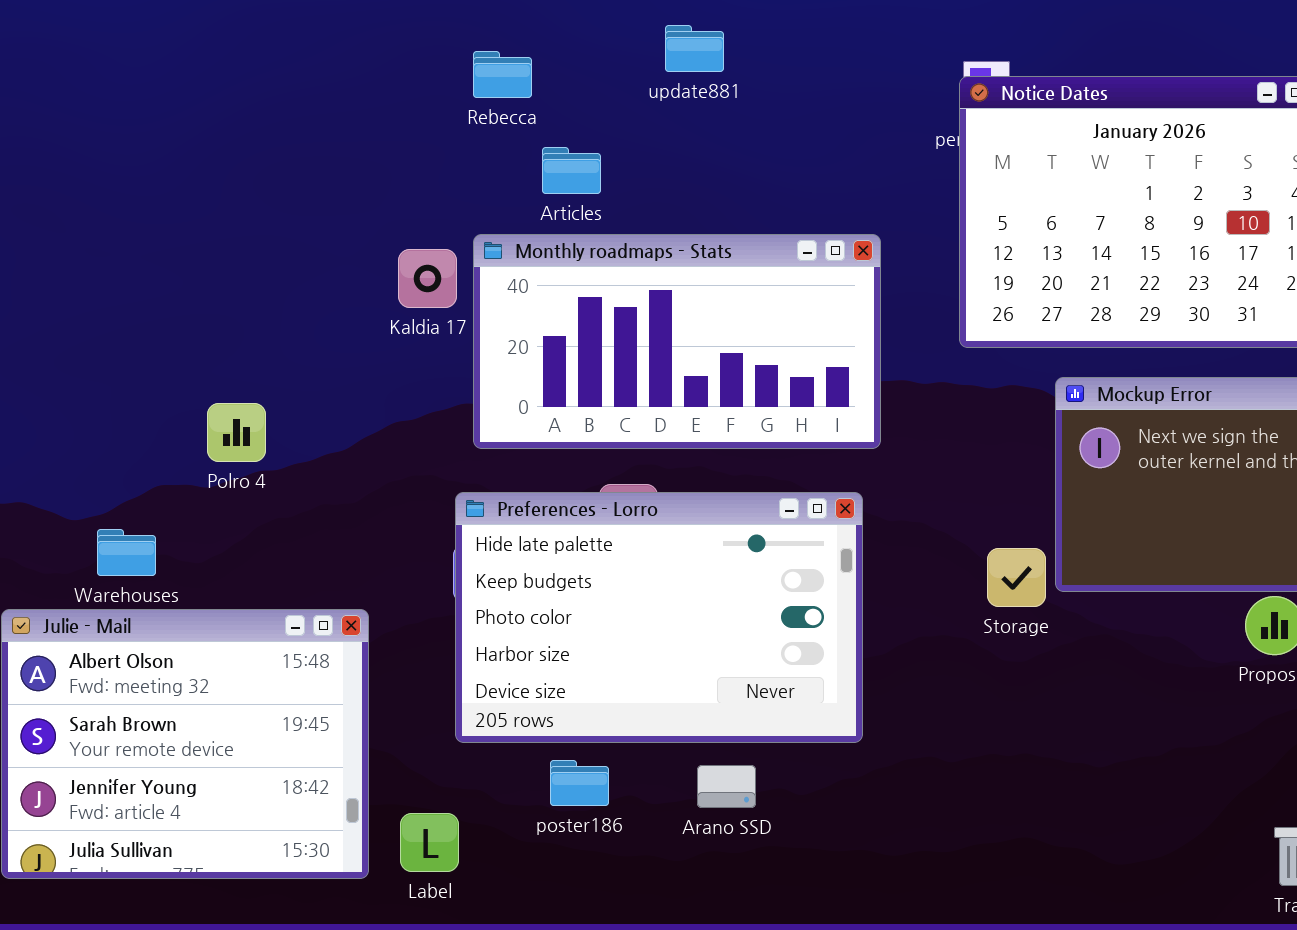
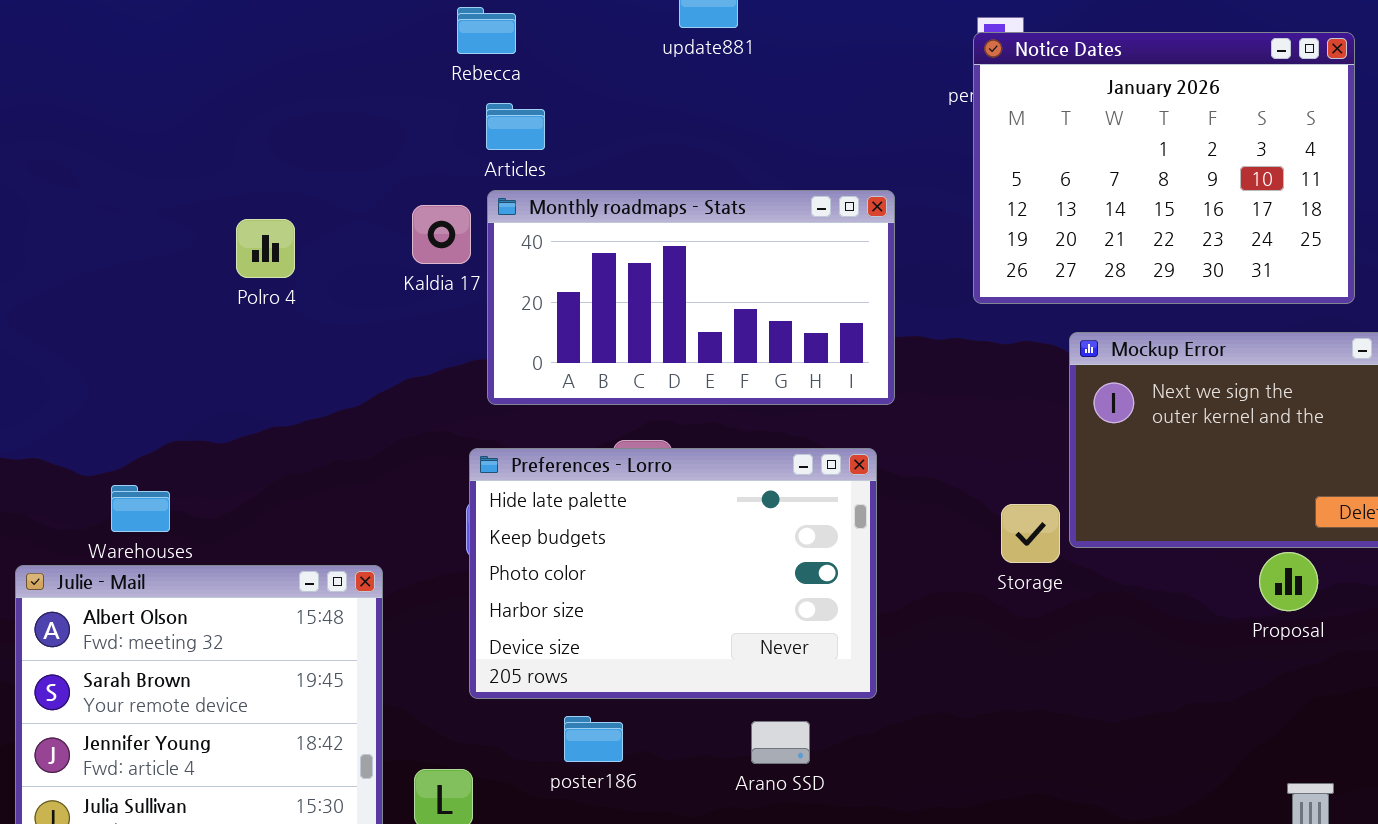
Rebecca: [473,51,532,98] -> [457,7,516,54], moved
Articles: [542,147,601,194] -> [486,103,545,150], moved
Polro 4: [207,403,266,462] -> [236,219,295,278], moved
Arano SSD: [697,765,756,808] -> [751,721,810,764], moved

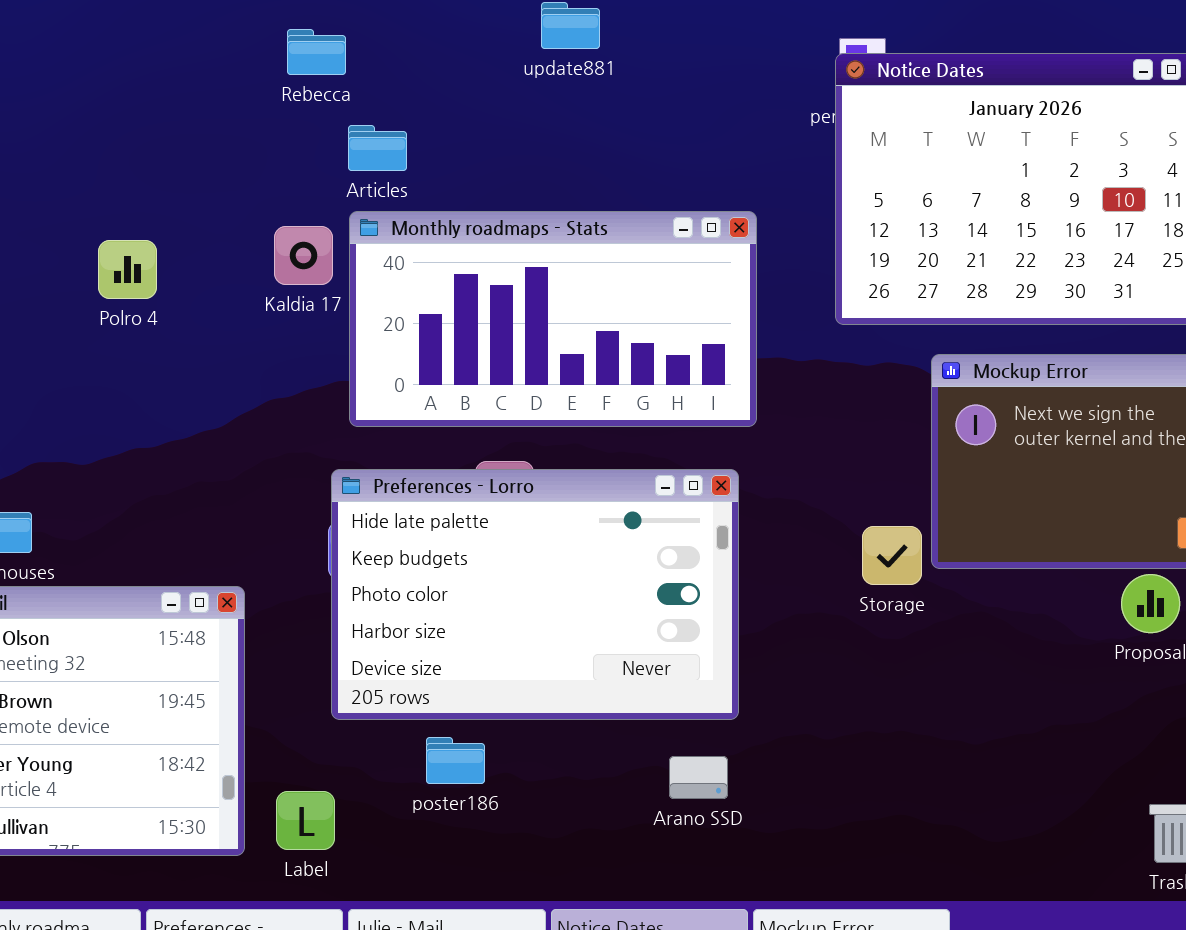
Rebecca: [457,7,516,54] -> [287,29,346,75], moved
Arano SSD: [751,721,810,764] -> [669,756,728,799], moved

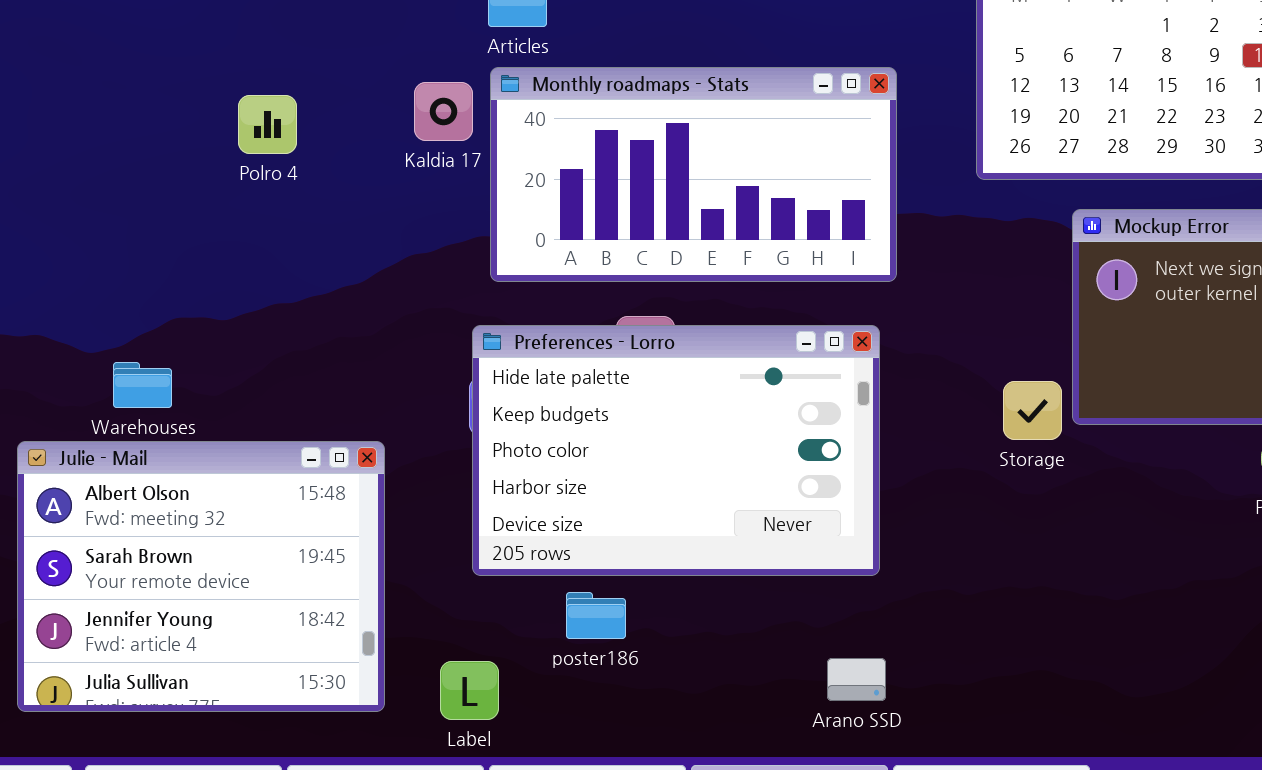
Arano SSD: [669,756,728,799] -> [827,658,886,701], moved
Label: [276,791,335,850] -> [440,661,499,720], moved

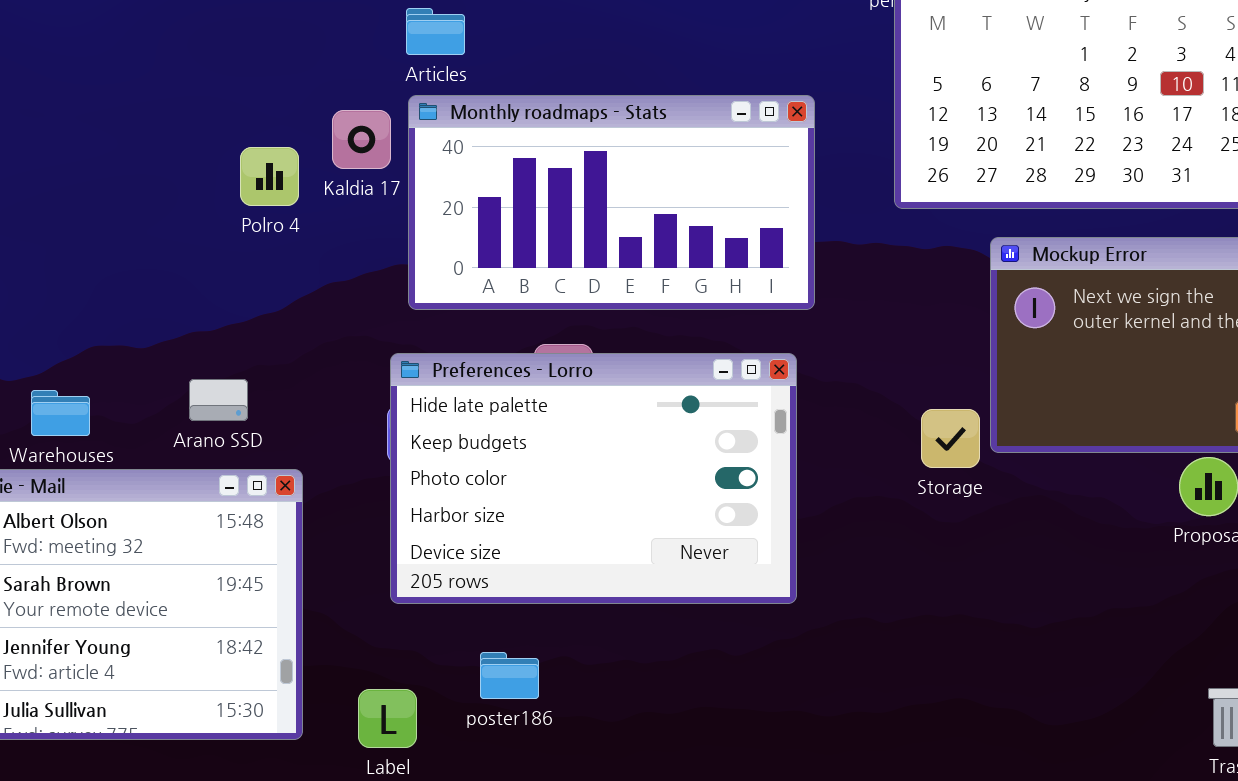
Polro 4: [238,95,297,154] -> [240,147,299,206], moved
poster186: [566,592,626,639] -> [480,652,539,699], moved
Arano SSD: [827,658,886,701] -> [189,379,248,421], moved

